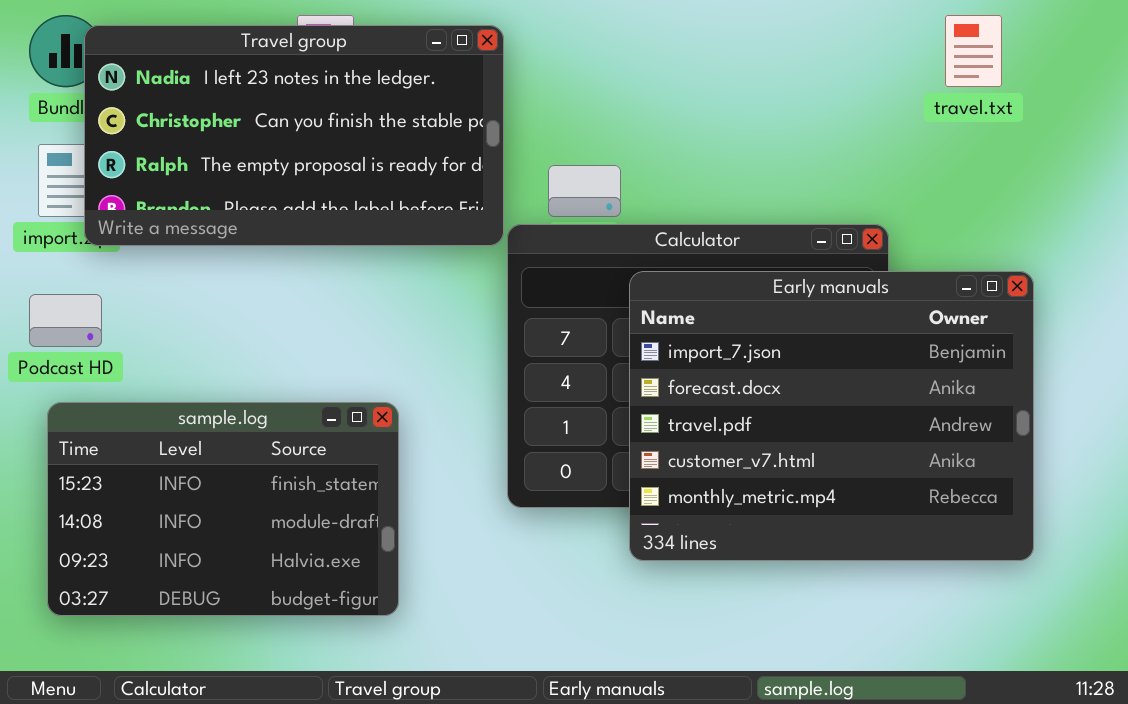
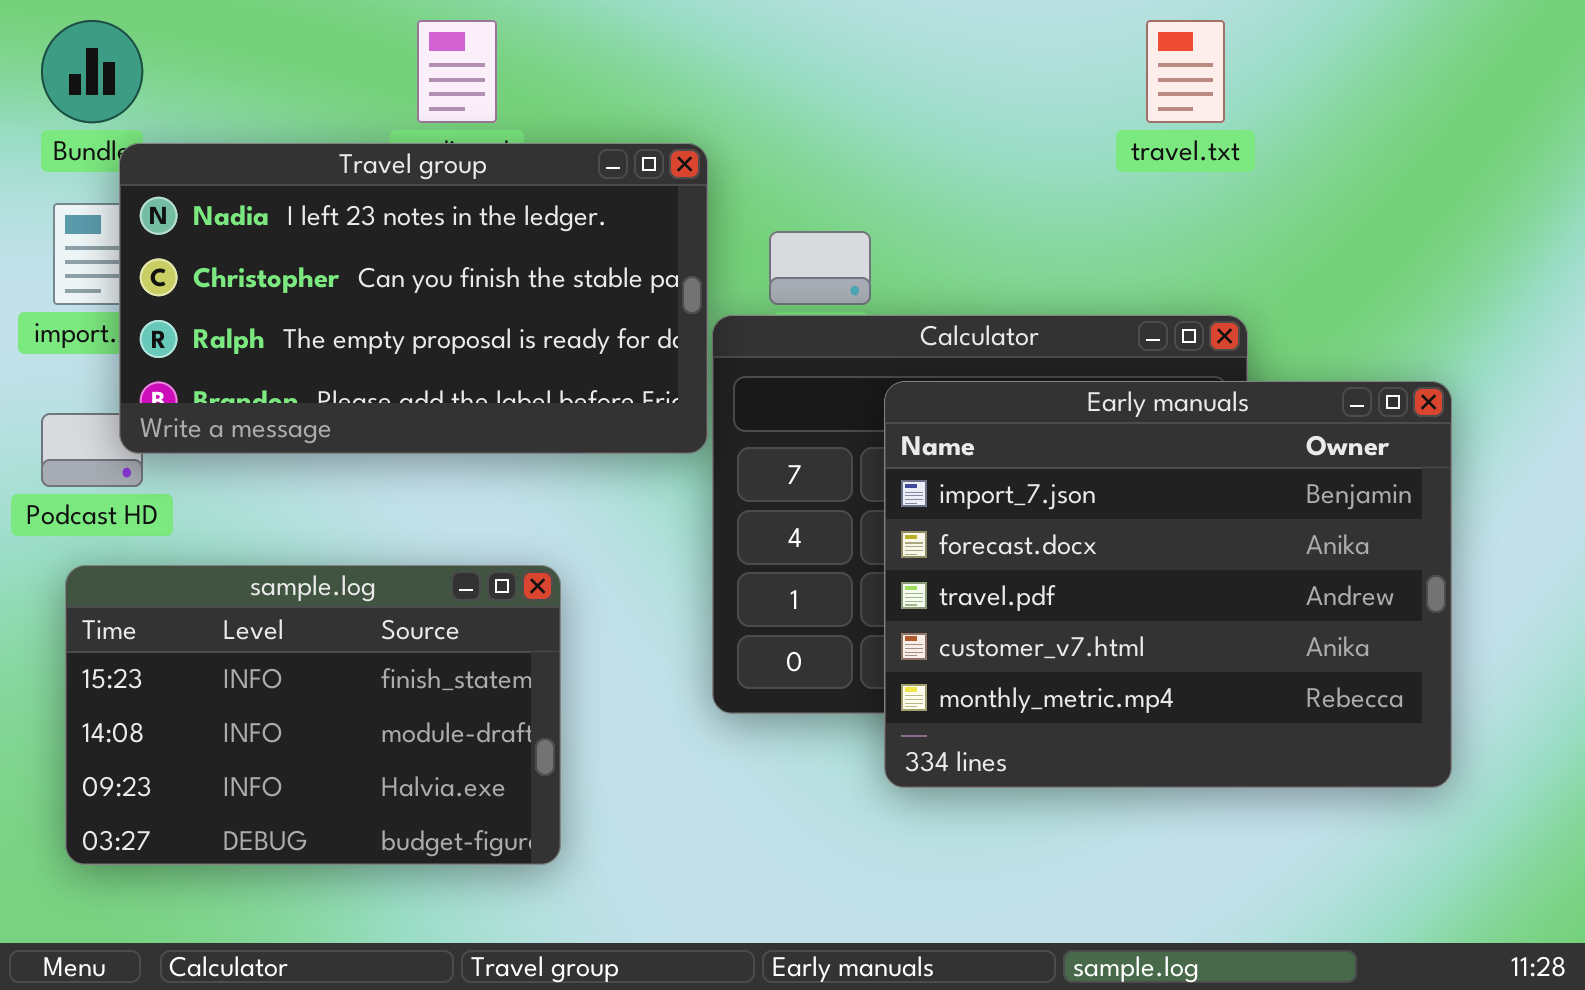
travel.txt: [945,15,1002,87] -> [1146,20,1225,123], moved
Travel group: [84,25,504,246] -> [119,143,708,454], moved

